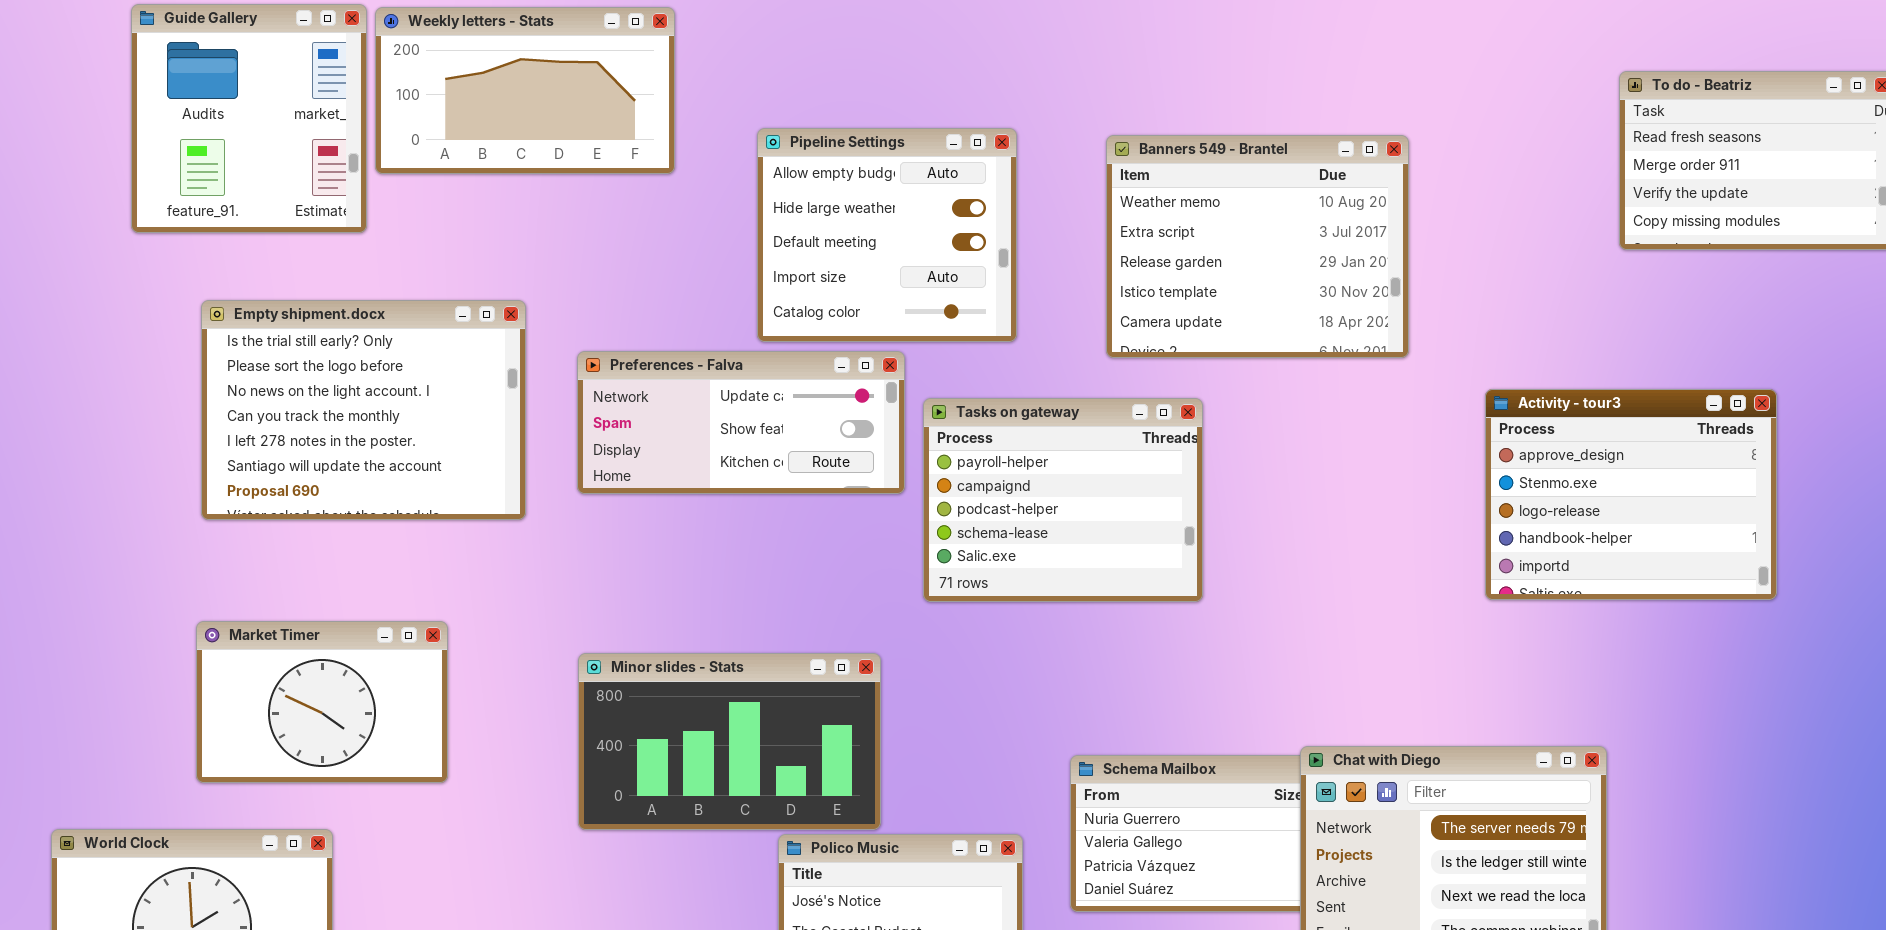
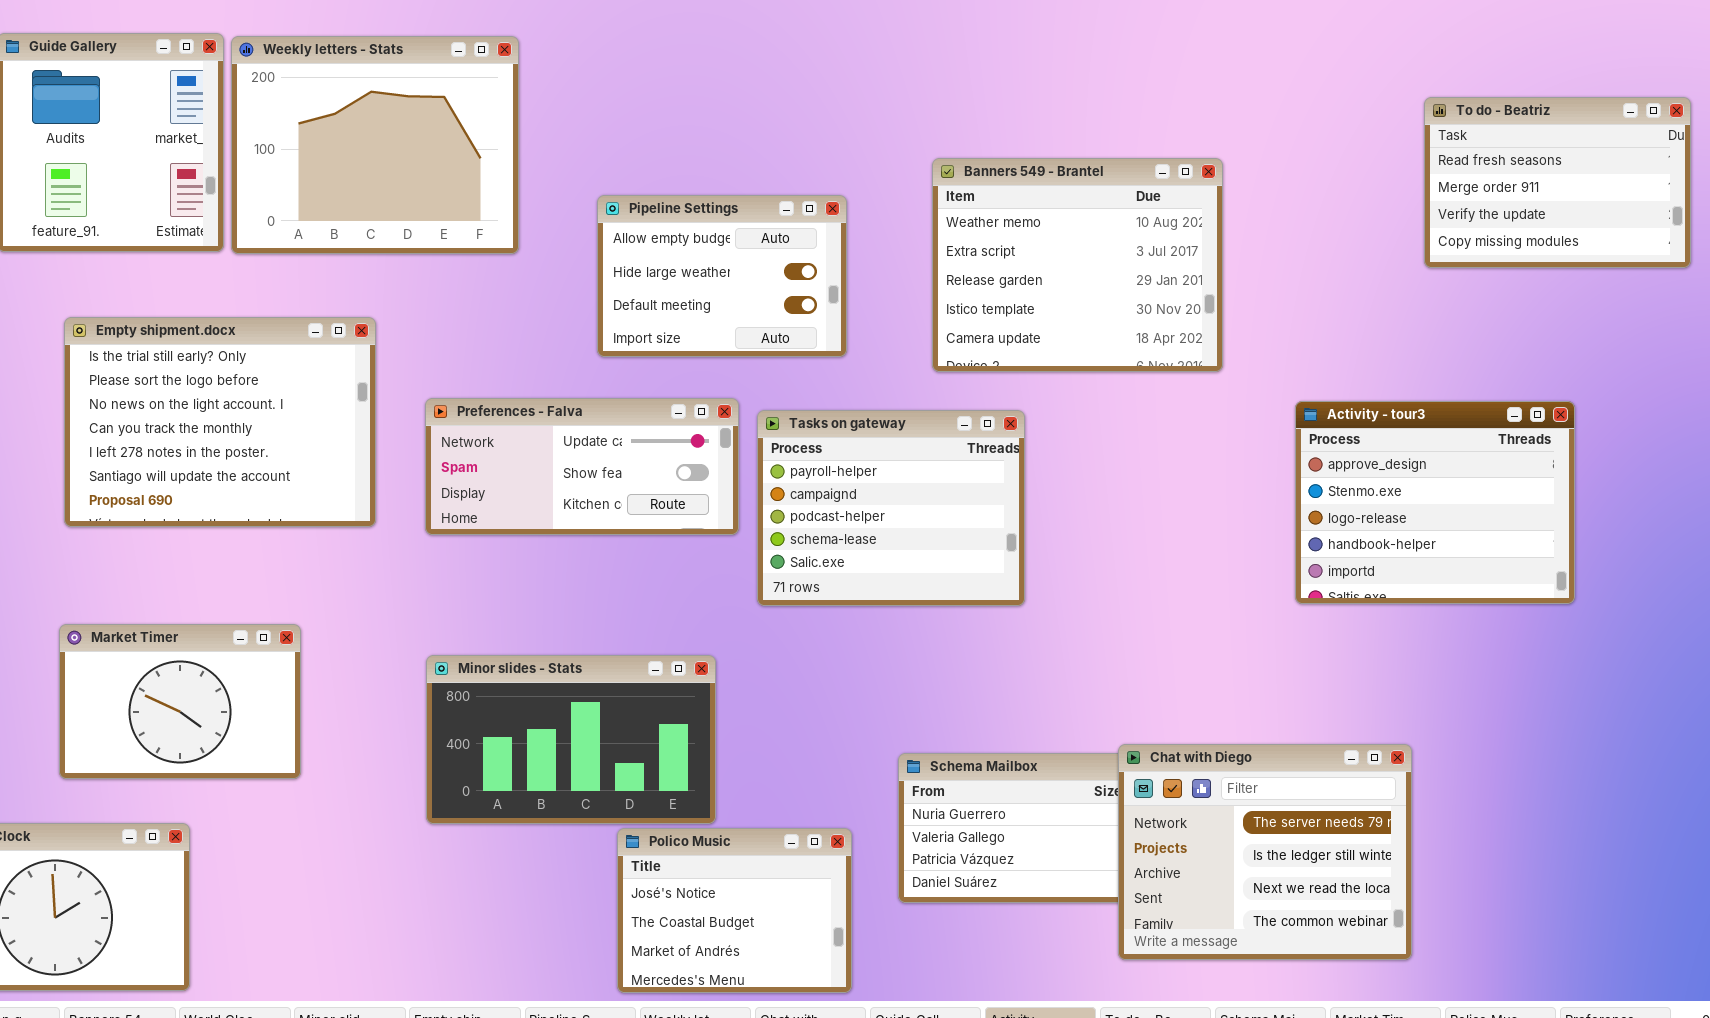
Weekly letters - Stats: [375,7,675,174] -> [231,36,519,254], resized
Pipeline Settings: [757,128,1017,342] -> [597,195,847,357], resized
Preferences - Falva: [577,351,905,494] -> [425,398,739,535], moved

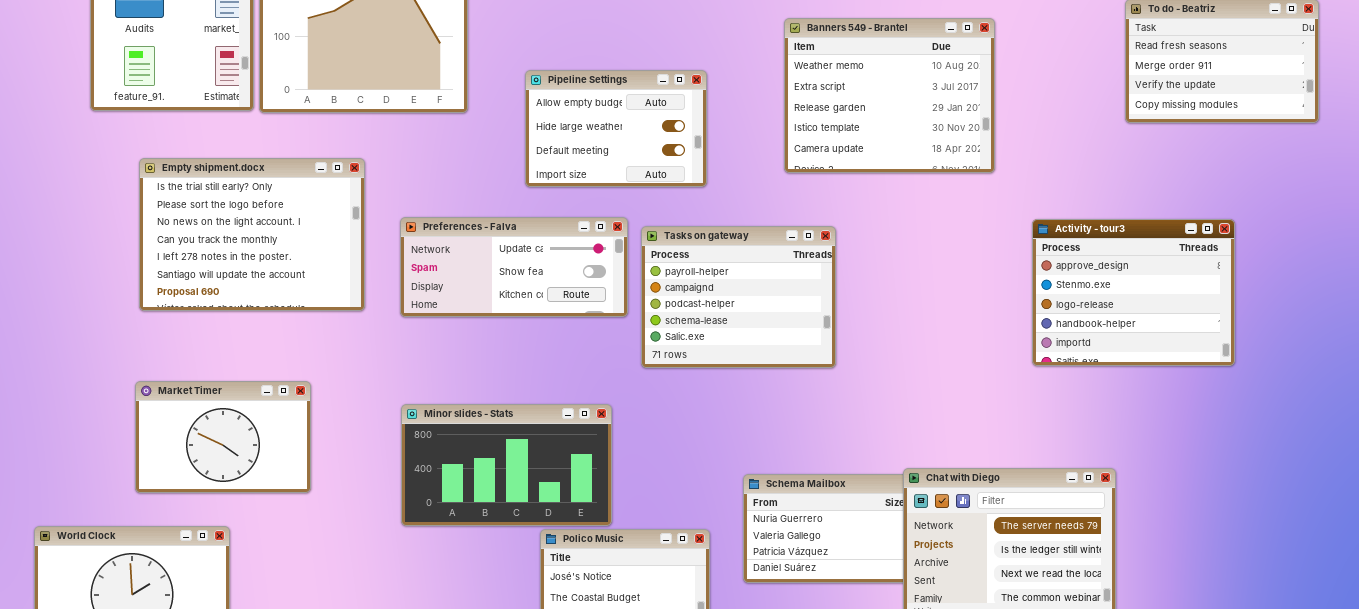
Banners 549 - Brantel: [932,158,1223,372] -> [784,18,995,173], moved

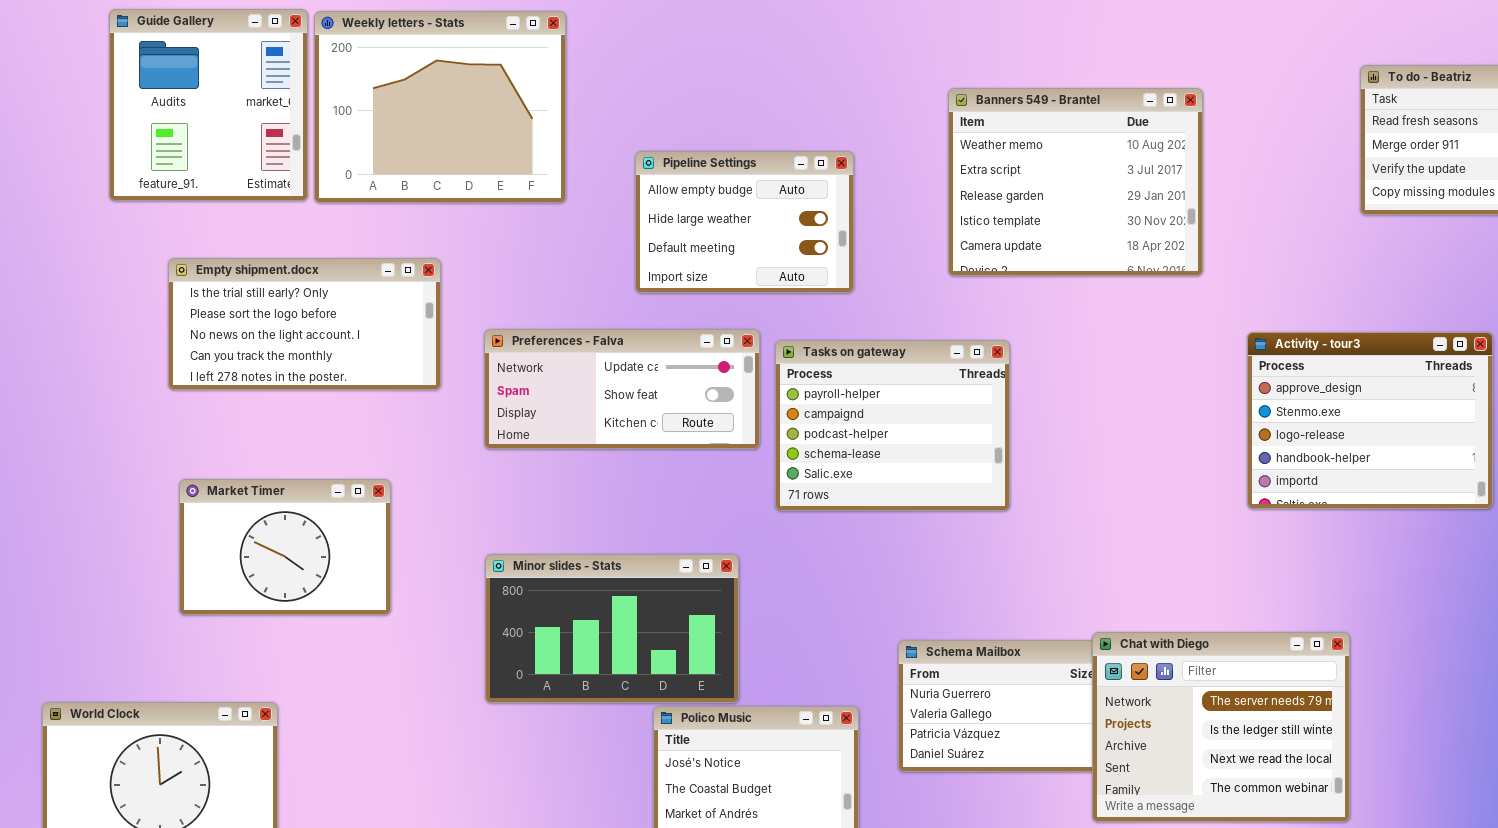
Empty shipment.docx: [139,158,365,311] -> [168,258,441,390], resized
Market Timer: [135,381,311,493] -> [179,479,391,615], moved

